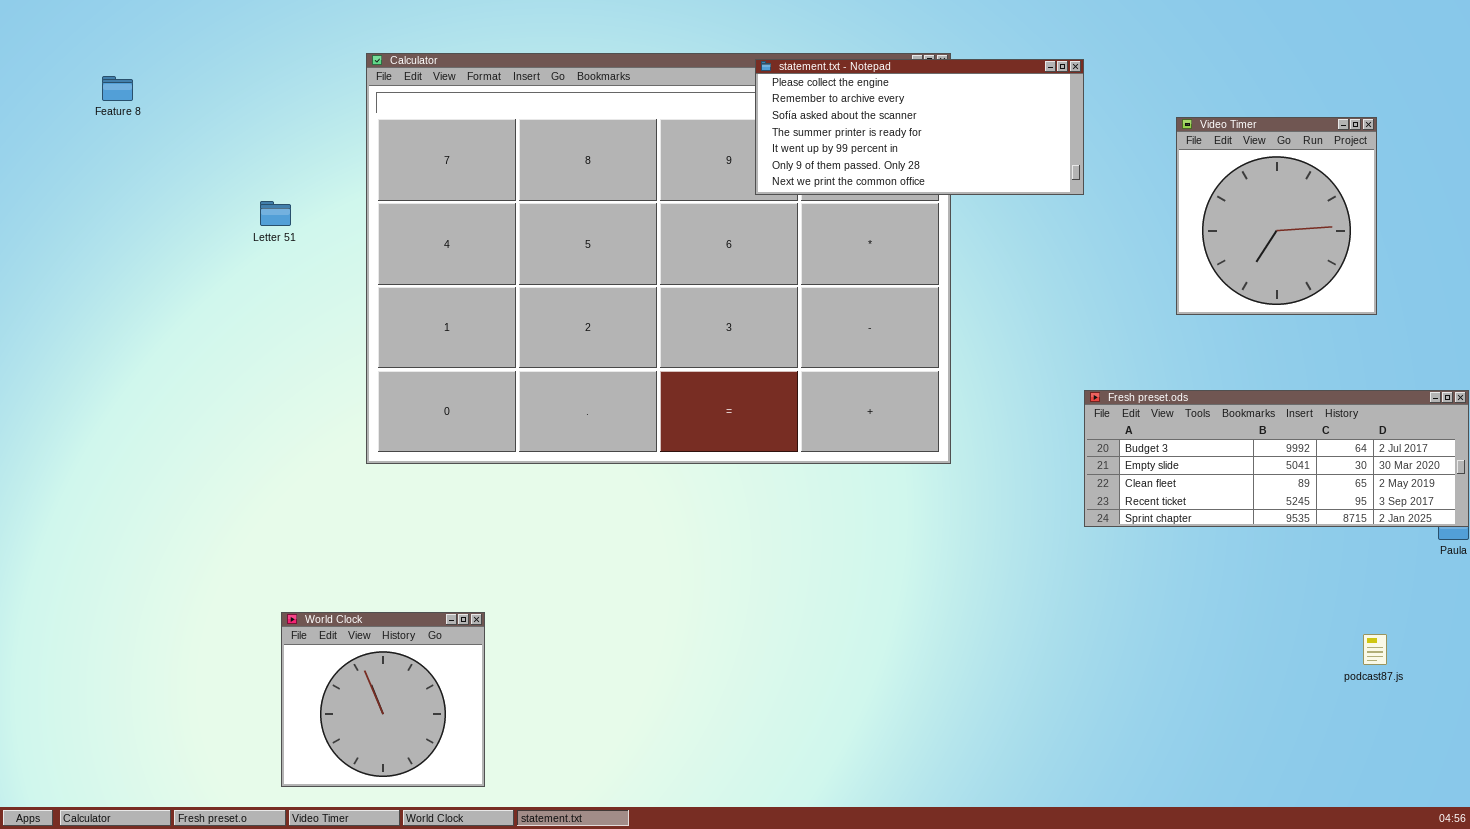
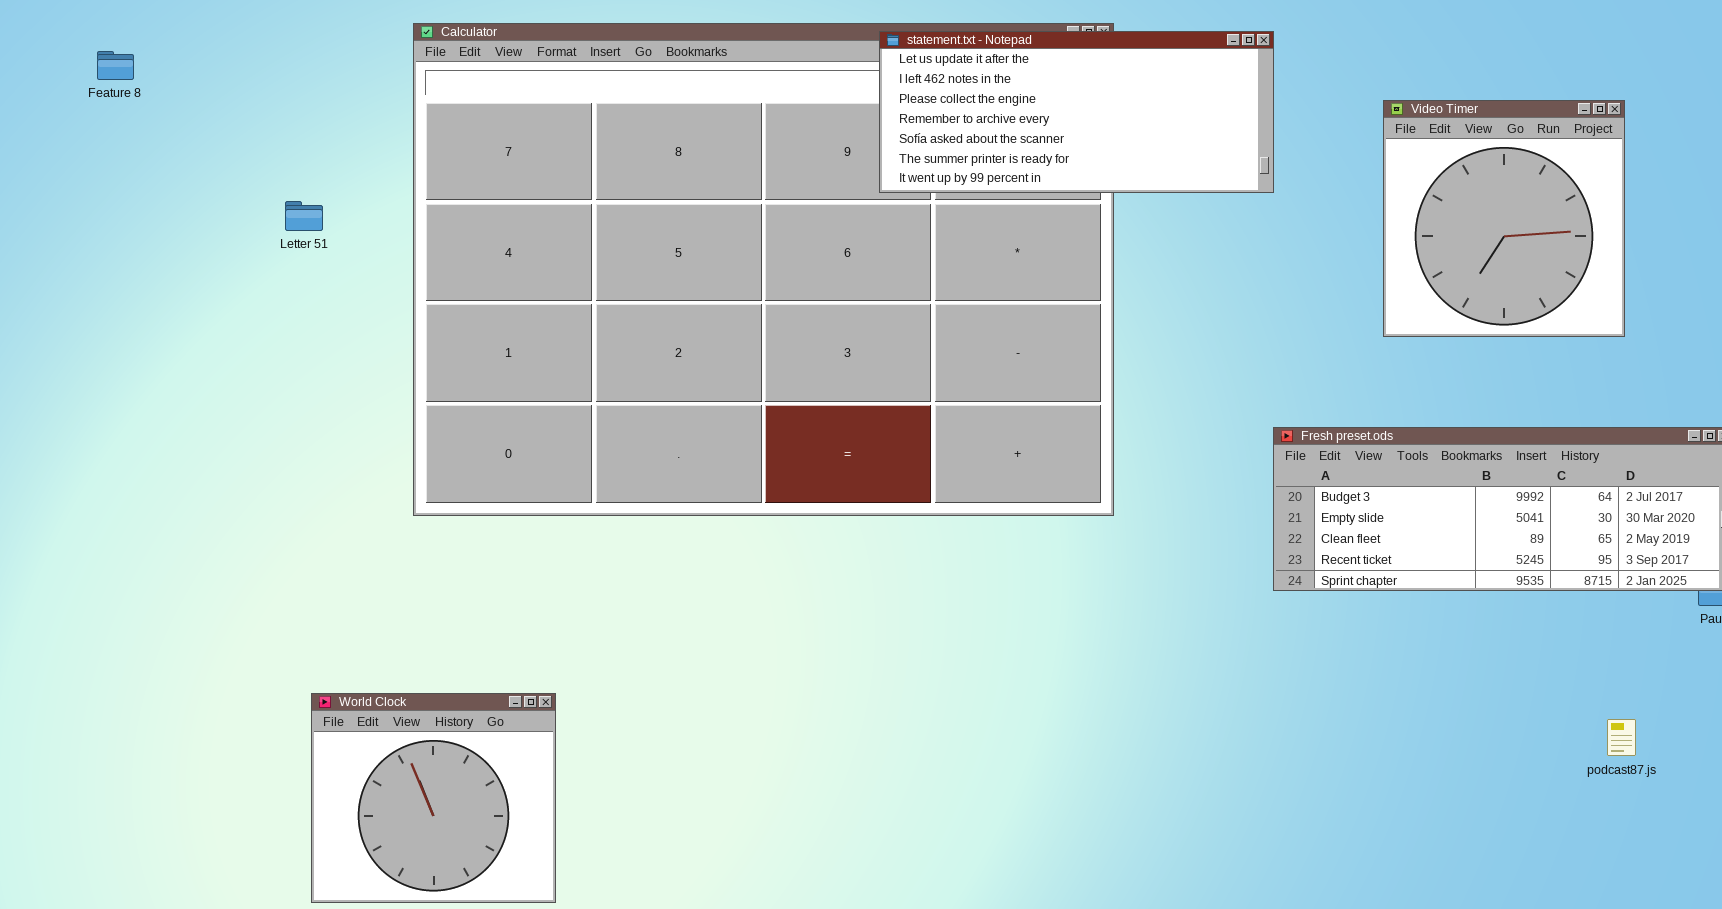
statement.txt - Notepad: [755,59,1084,195] -> [879,31,1274,193], scrolled up 2 rows

